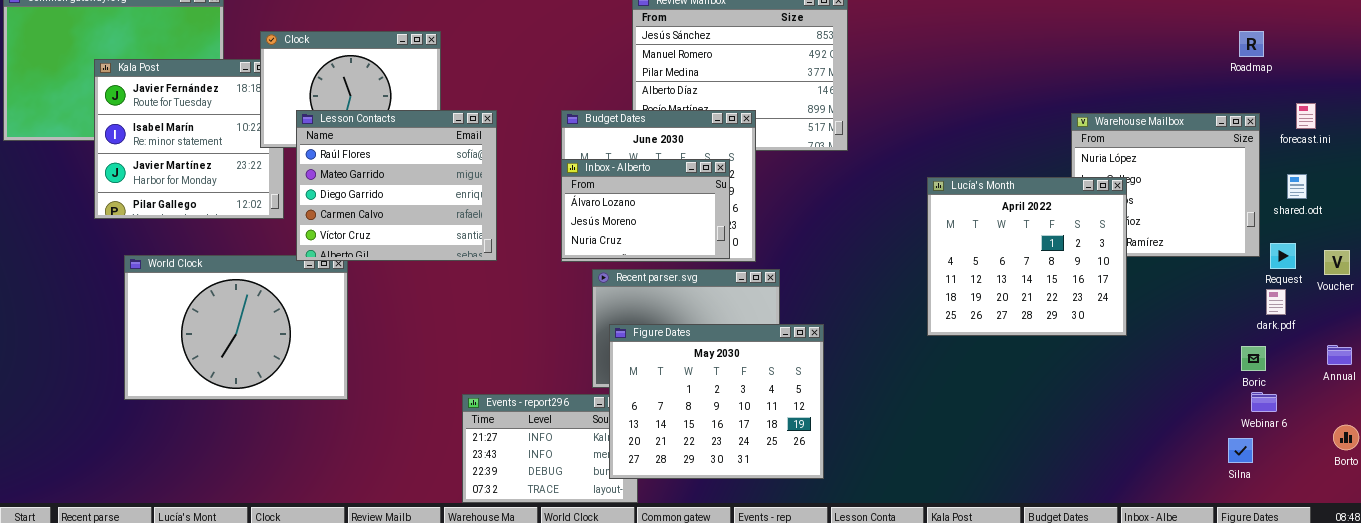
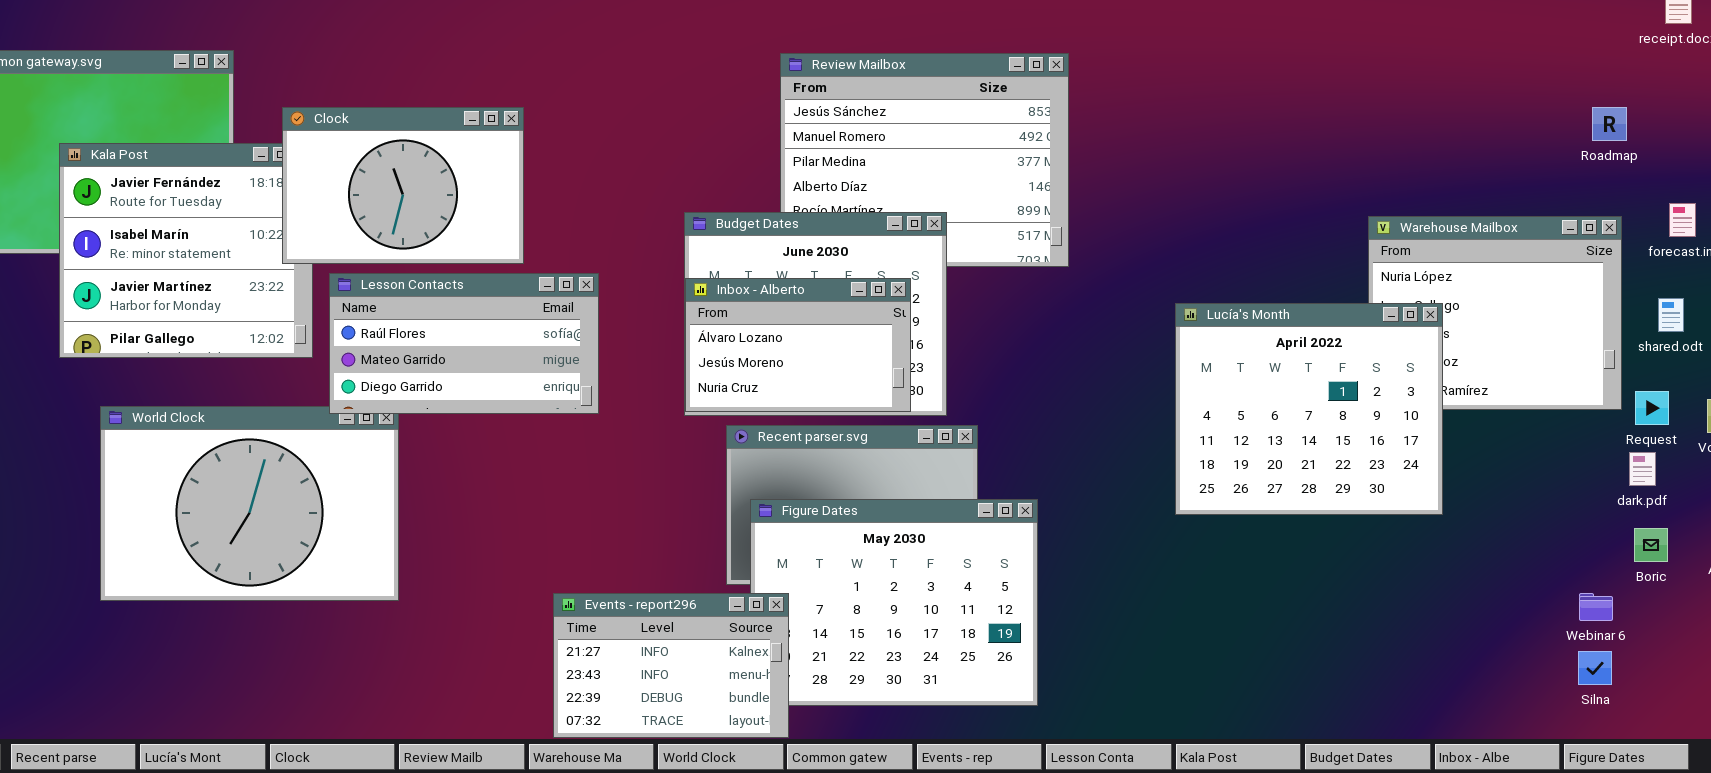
Lesson Contacts: [296,110,497,261] -> [329,273,599,414], resized
Boric: [1241,346,1266,371] -> [1634,528,1668,562], moved
Webinar 6: [1251,392,1277,412] -> [1579,593,1613,621], moved
Events - report296: [462,394,638,503] -> [553,593,789,738], raised

